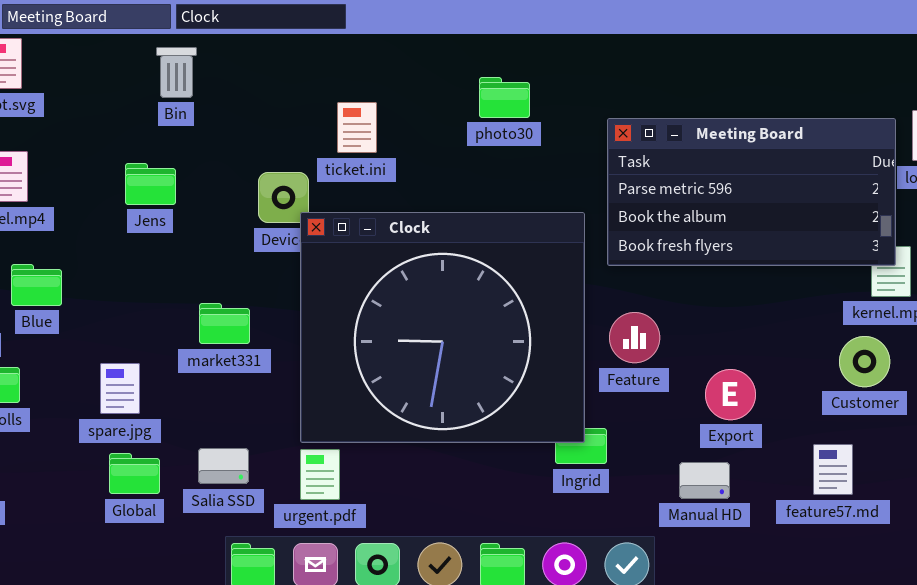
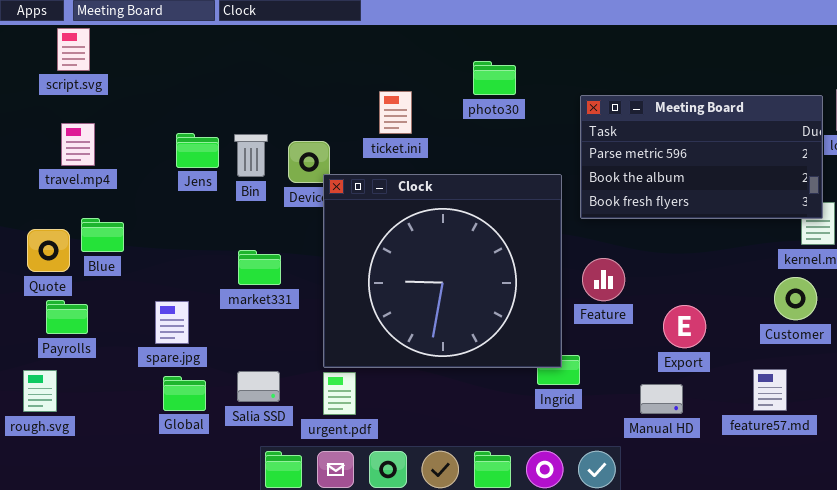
Bin: [156,47,197,98] -> [234,134,268,177], moved
ticket.ini: [337,102,377,153] -> [379,91,412,134], moved

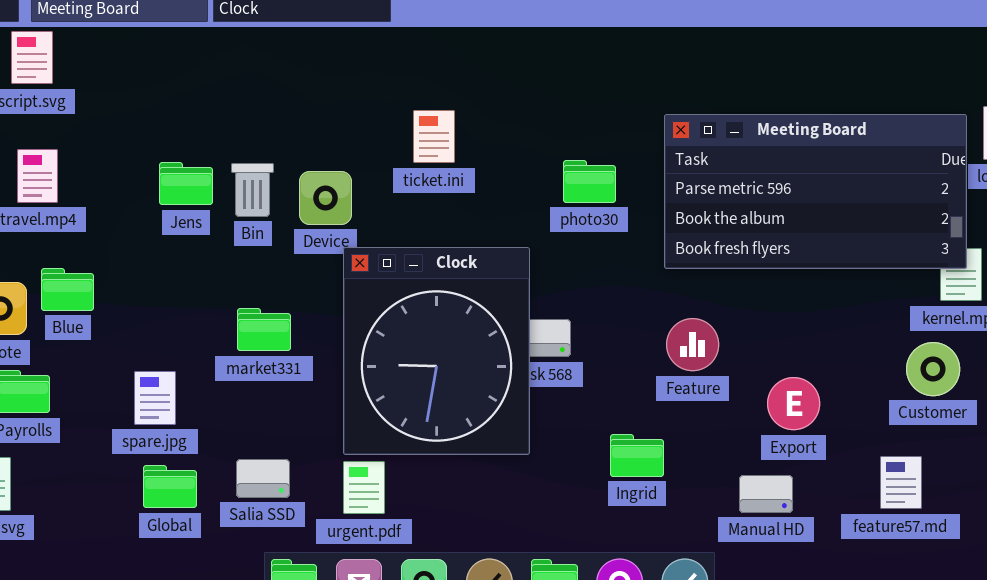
photo30: [473,61,516,95] -> [563,160,616,203], moved
Clock: [323,174,562,368] -> [343,247,530,455], resized

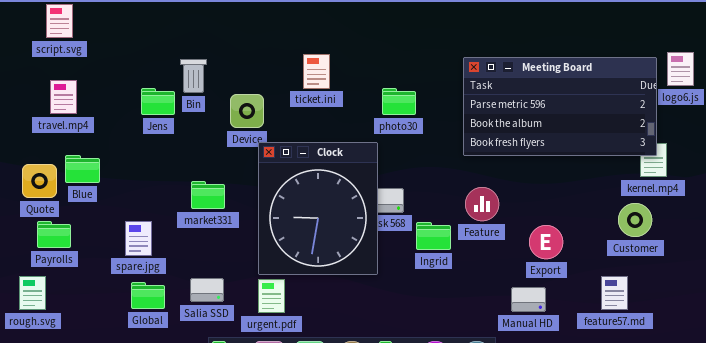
photo30: [563,160,616,203] -> [382,88,416,115], moved
Bin: [231,163,274,217] -> [180,59,207,93], moved
Ingrid: [610,434,664,477] -> [416,222,451,250], moved

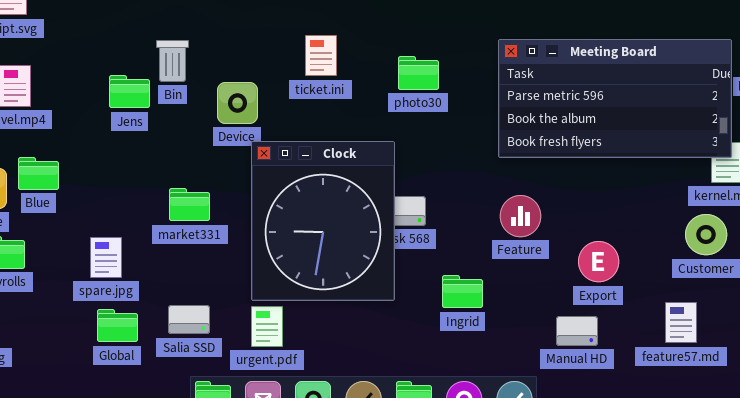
photo30: [382,88,416,115] -> [398,56,439,90], moved
Ingrid: [416,222,451,250] -> [442,275,483,308], moved

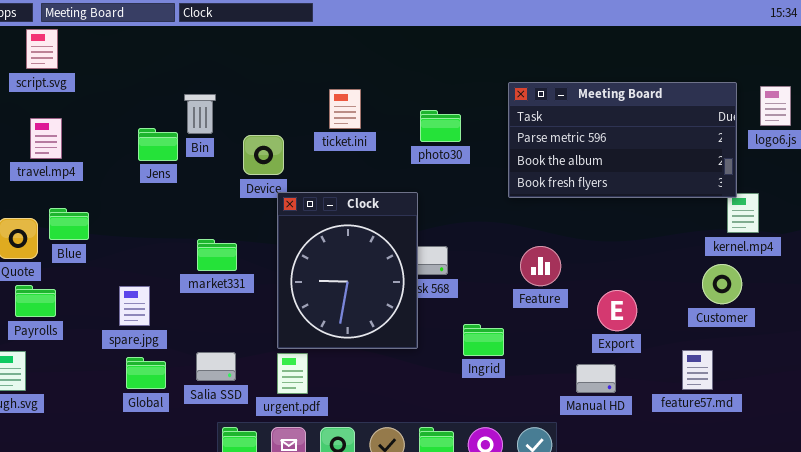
Meeting Board: [498,39,732,158] -> [508,82,737,198], moved

